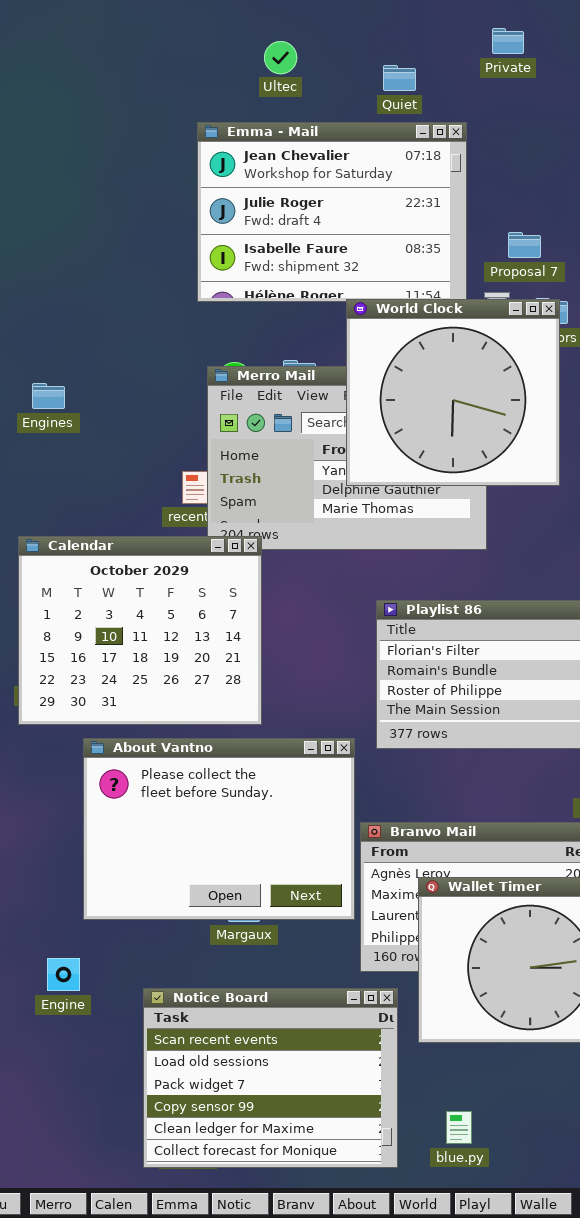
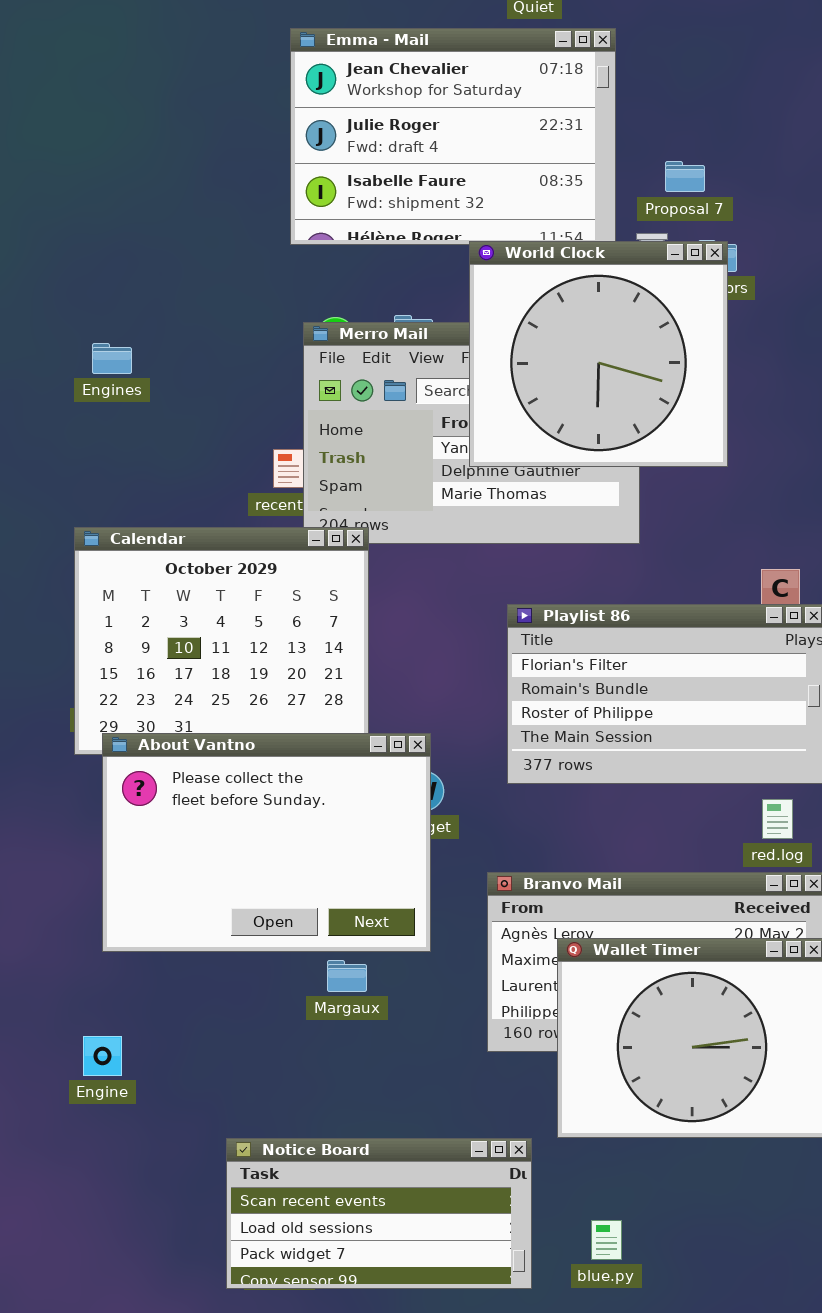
About Vantno: [83,738,355,920] -> [102,733,431,952], moved
Engine: [47,958,80,991] -> [83,1036,122,1076], moved
Notice Board: [143,988,398,1168] -> [226,1138,532,1289], resized

